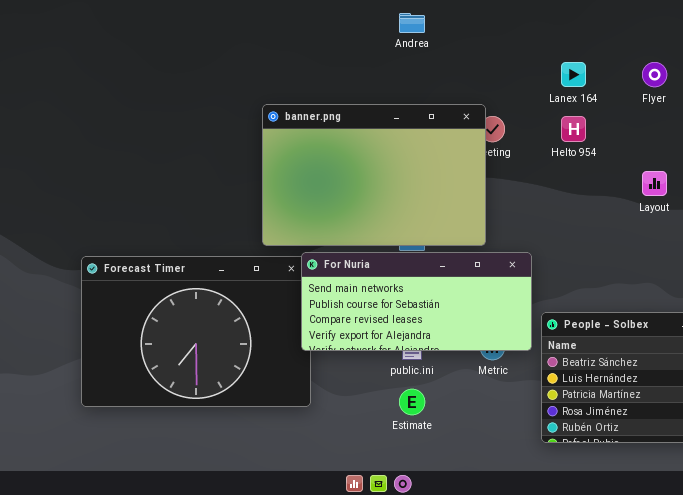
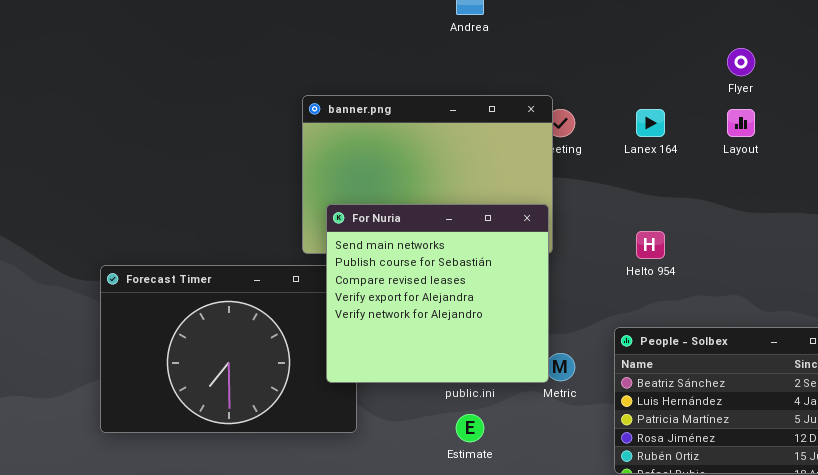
Lanex 164: [561,62,586,87] -> [636,109,665,137], moved
Helto 954: [561,116,586,142] -> [636,231,665,259], moved
Layout: [642,171,667,196] -> [727,109,755,137], moved
For Nuria: [301,252,532,351] -> [326,204,549,383], moved, resized

